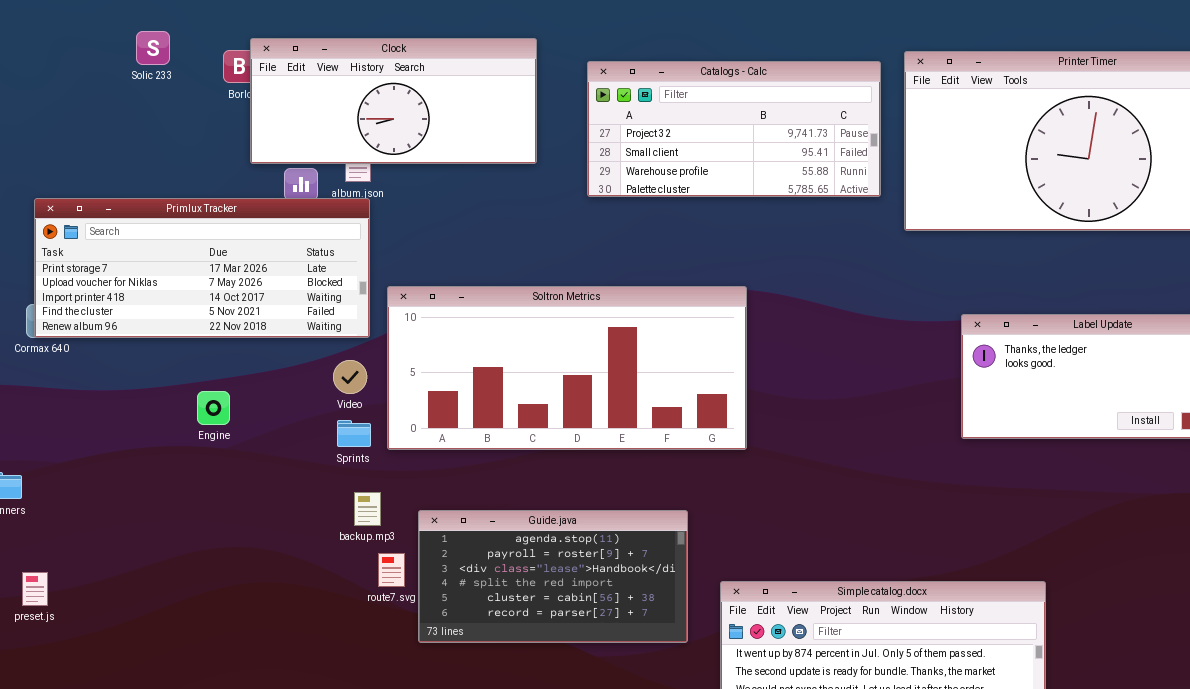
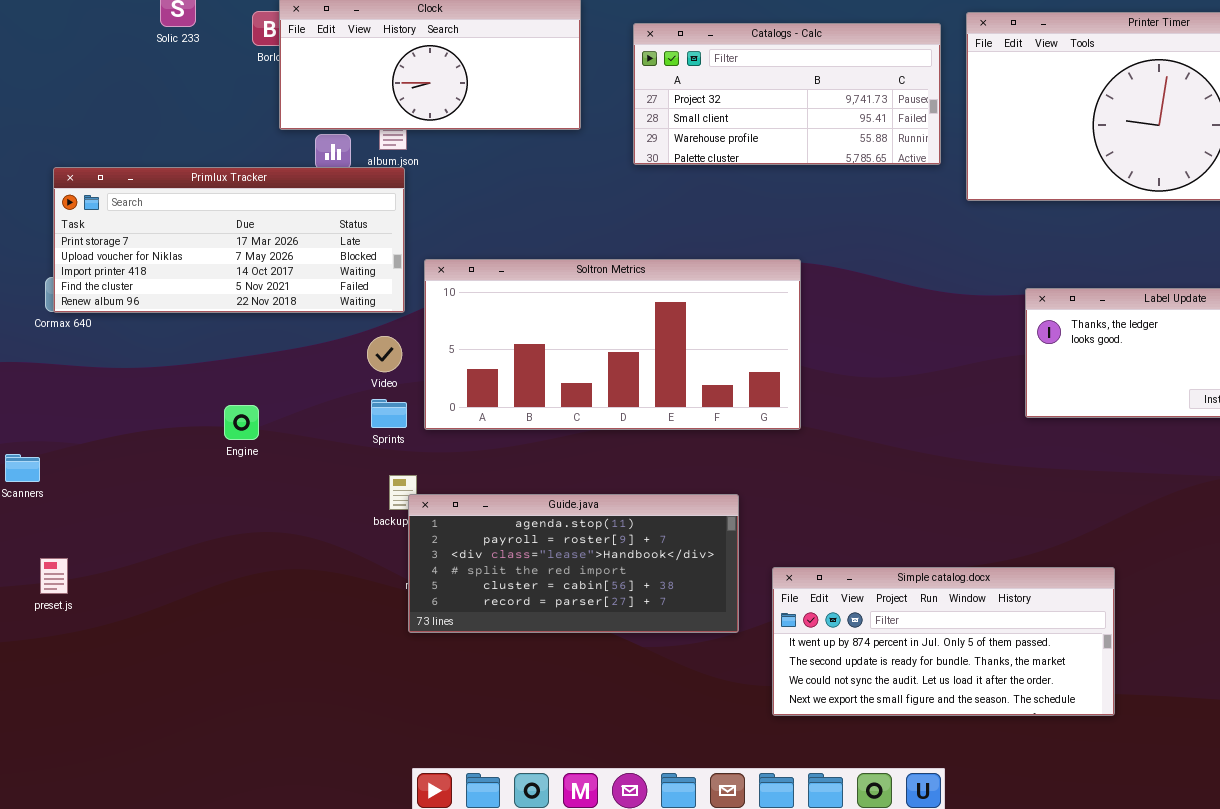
Engine: [197,391,230,425] -> [224,405,259,440], moved
Guide.java: [418,510,688,643] -> [408,494,739,633], resized

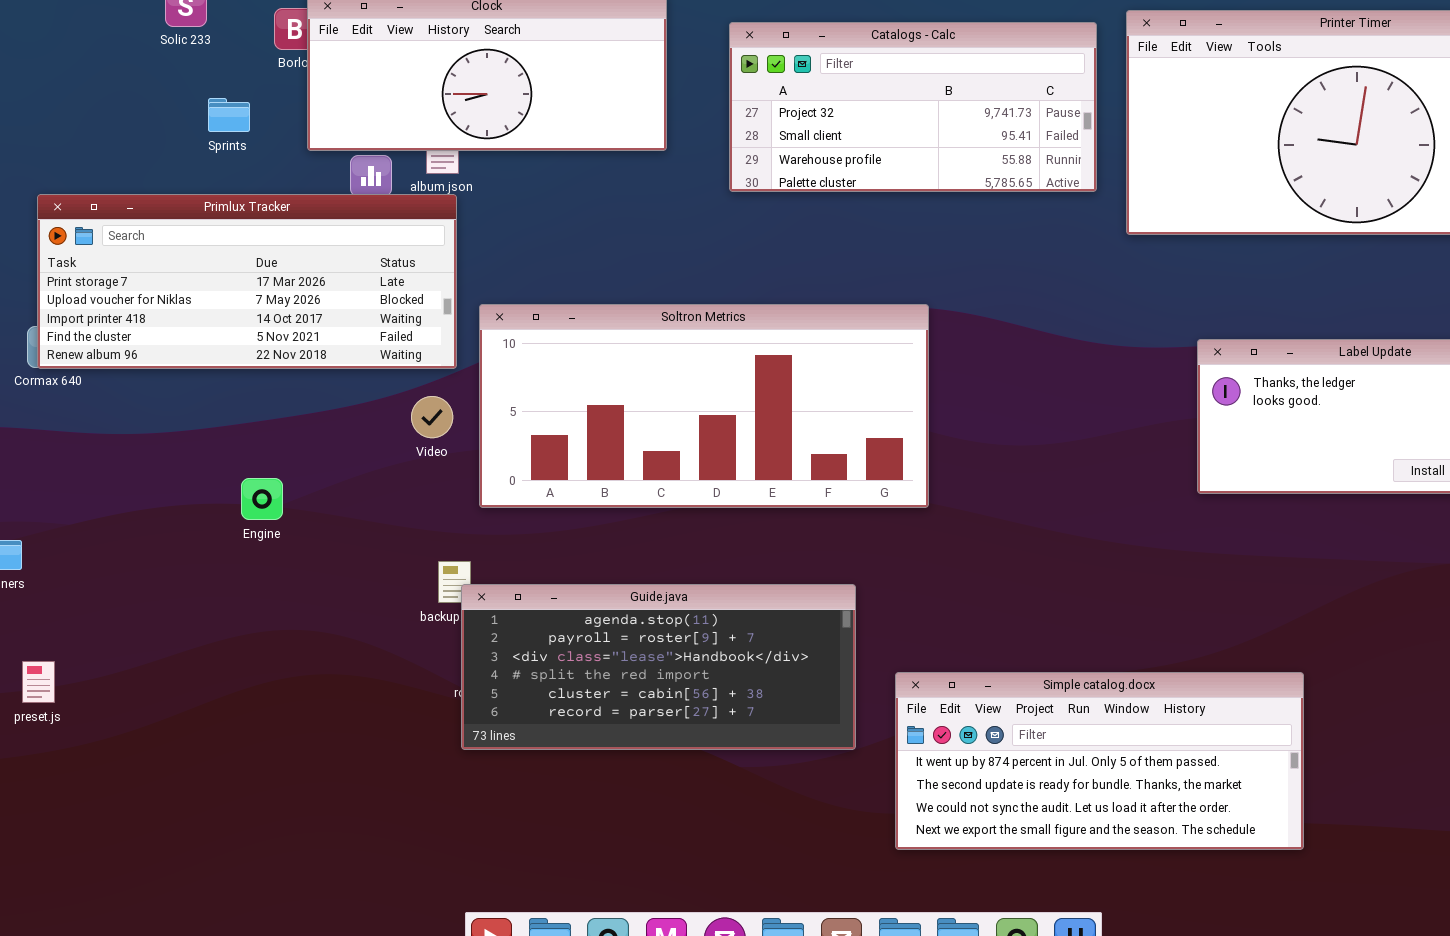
Sprints: [371,399,407,428] -> [208,98,250,132], moved

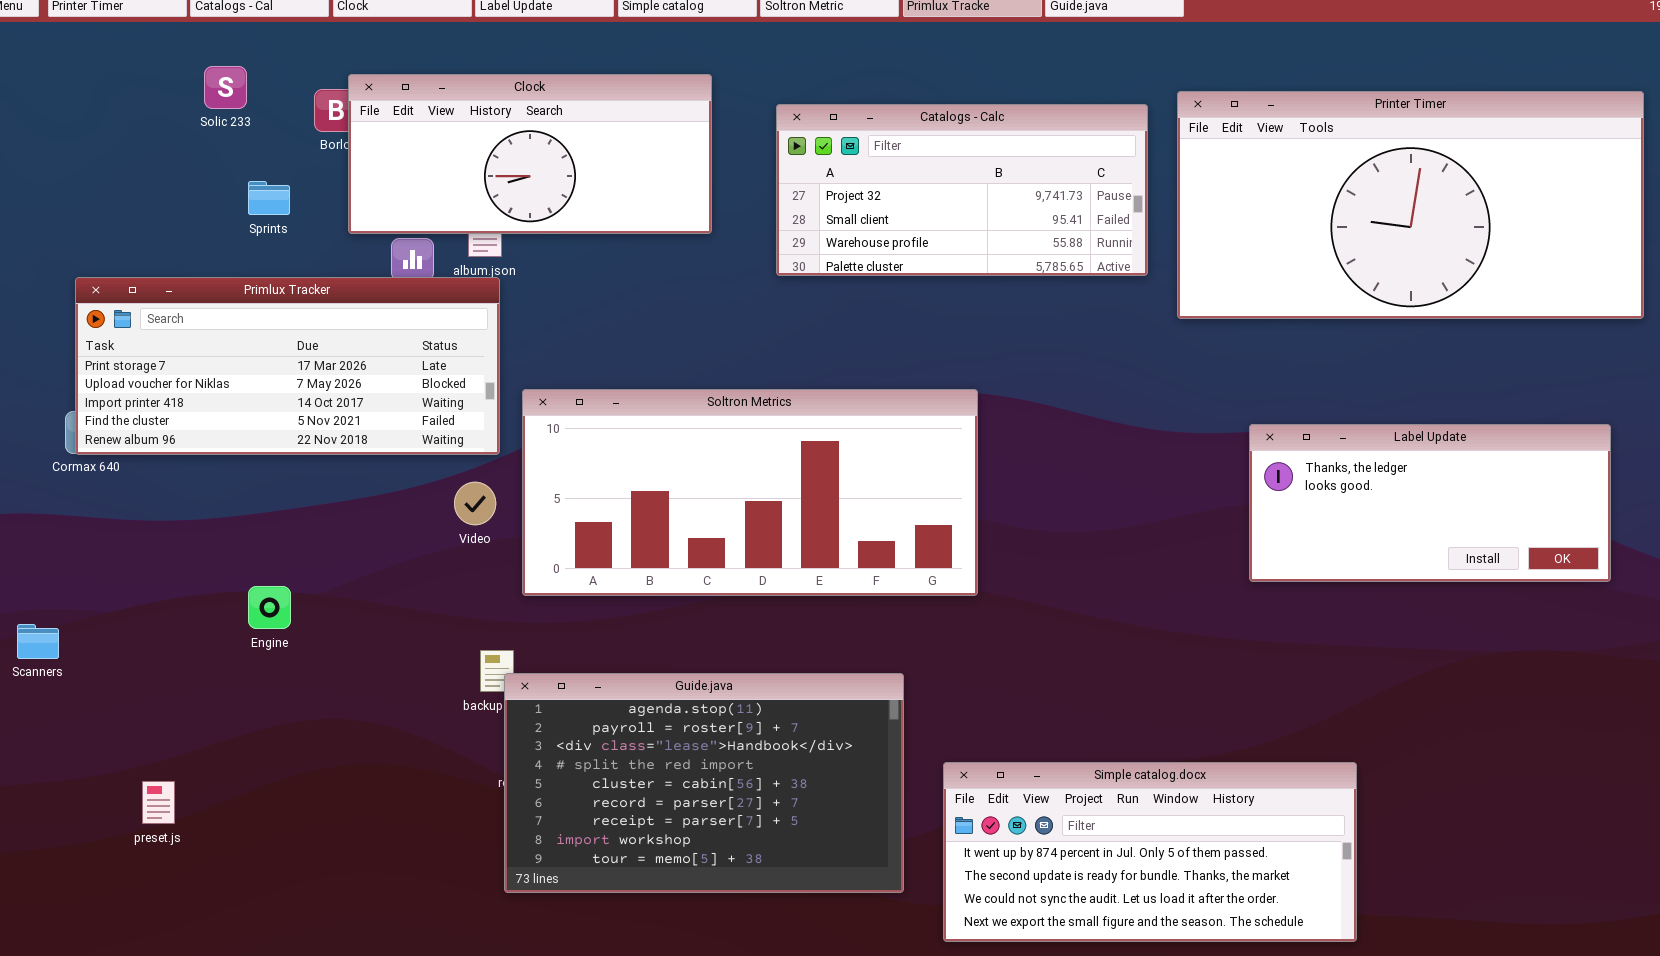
Engine: [241,478,283,520] -> [248,586,291,629], moved
Guide.java: [461,584,856,750] -> [504,673,904,893], resized
preset.js: [22,661,55,703] -> [142,781,175,824], moved

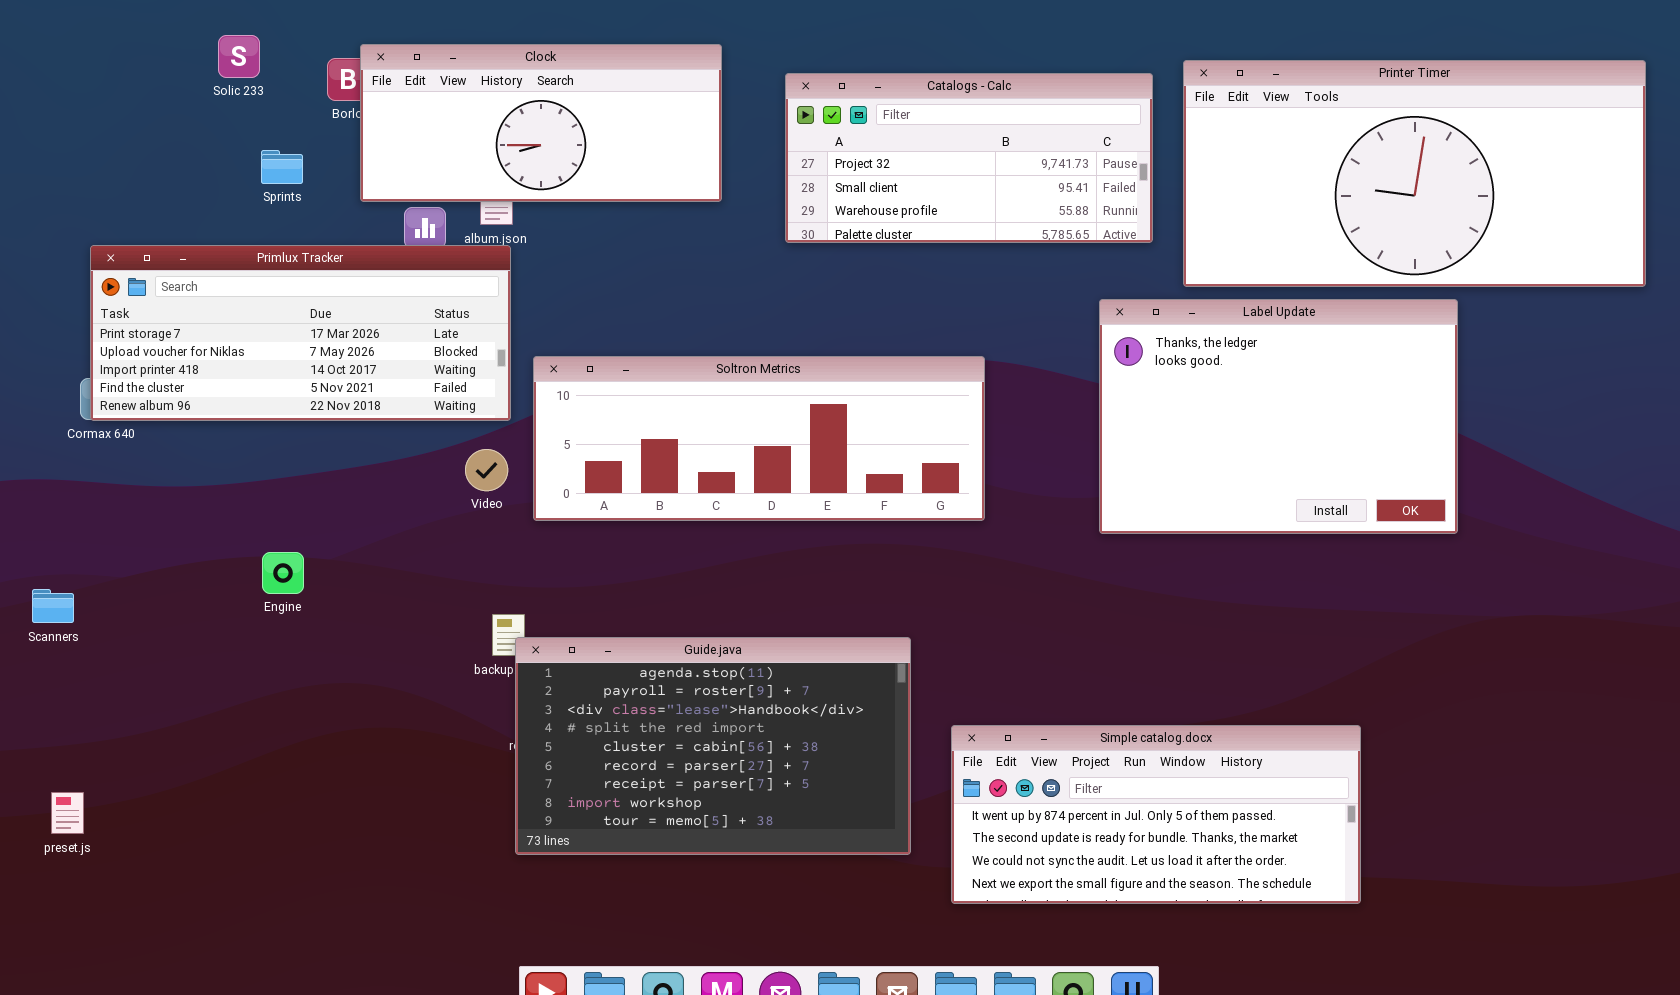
Soltron Metrics: [522,389,978,596] -> [533,356,985,521], resized
Label Update: [1249,424,1611,582] -> [1099,299,1458,534], moved, resized
preset.js: [142,781,175,824] -> [51,792,84,834], moved

